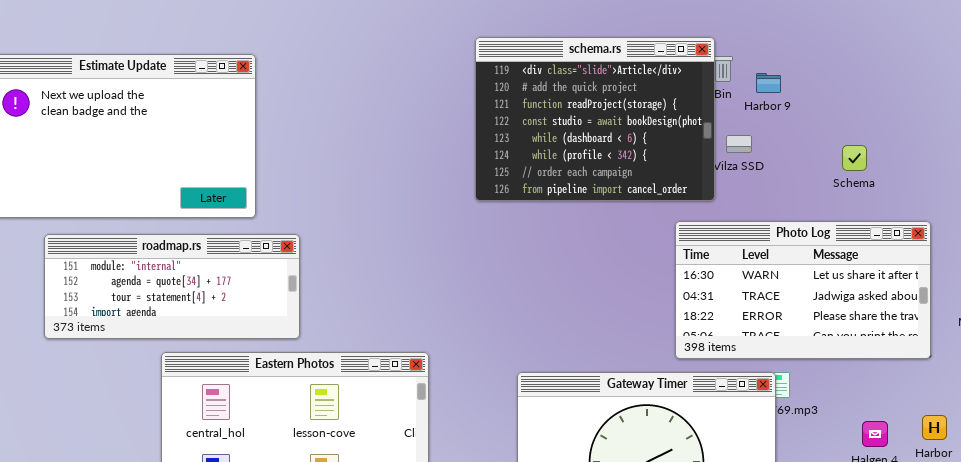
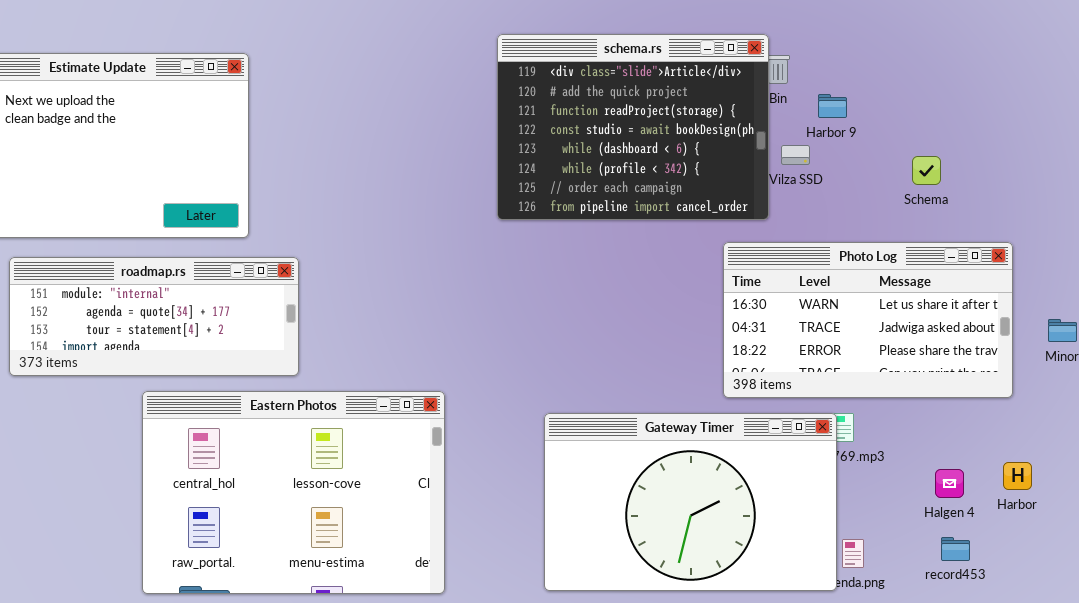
Harbor 9: [756,73,781,93] -> [818,94,847,118], moved

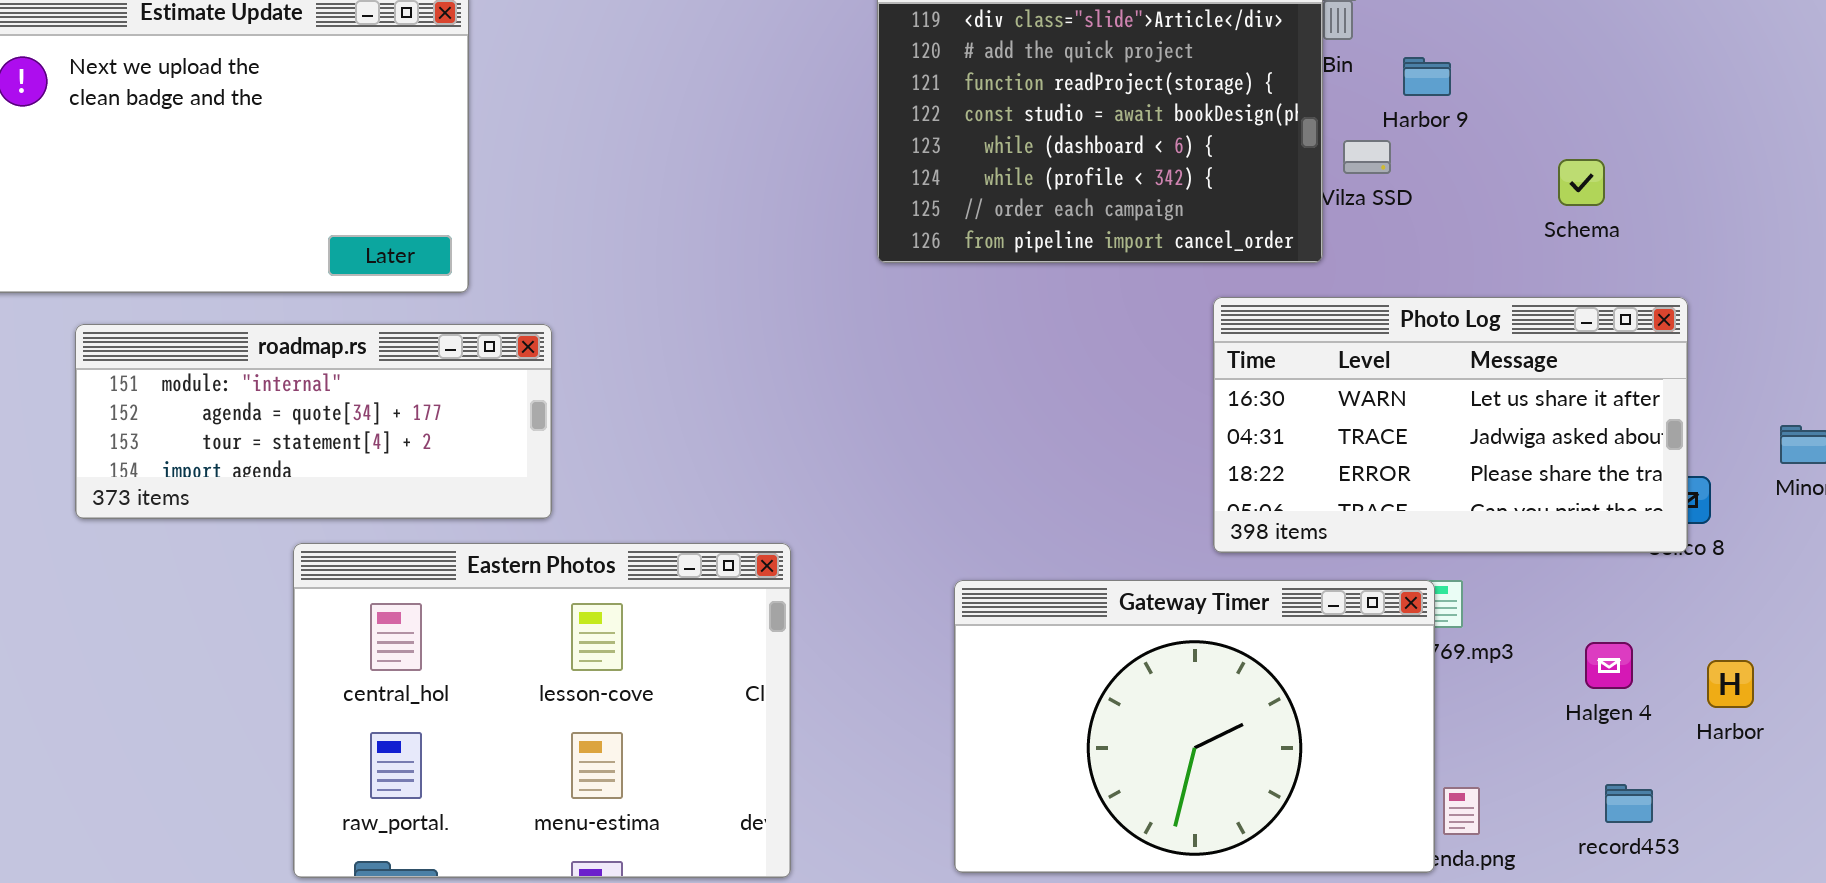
Photo Log: [723,242,1013,398] -> [1213,297,1688,553], moved
Halgen 4: [935,469,964,498] -> [1585,642,1633,689], moved

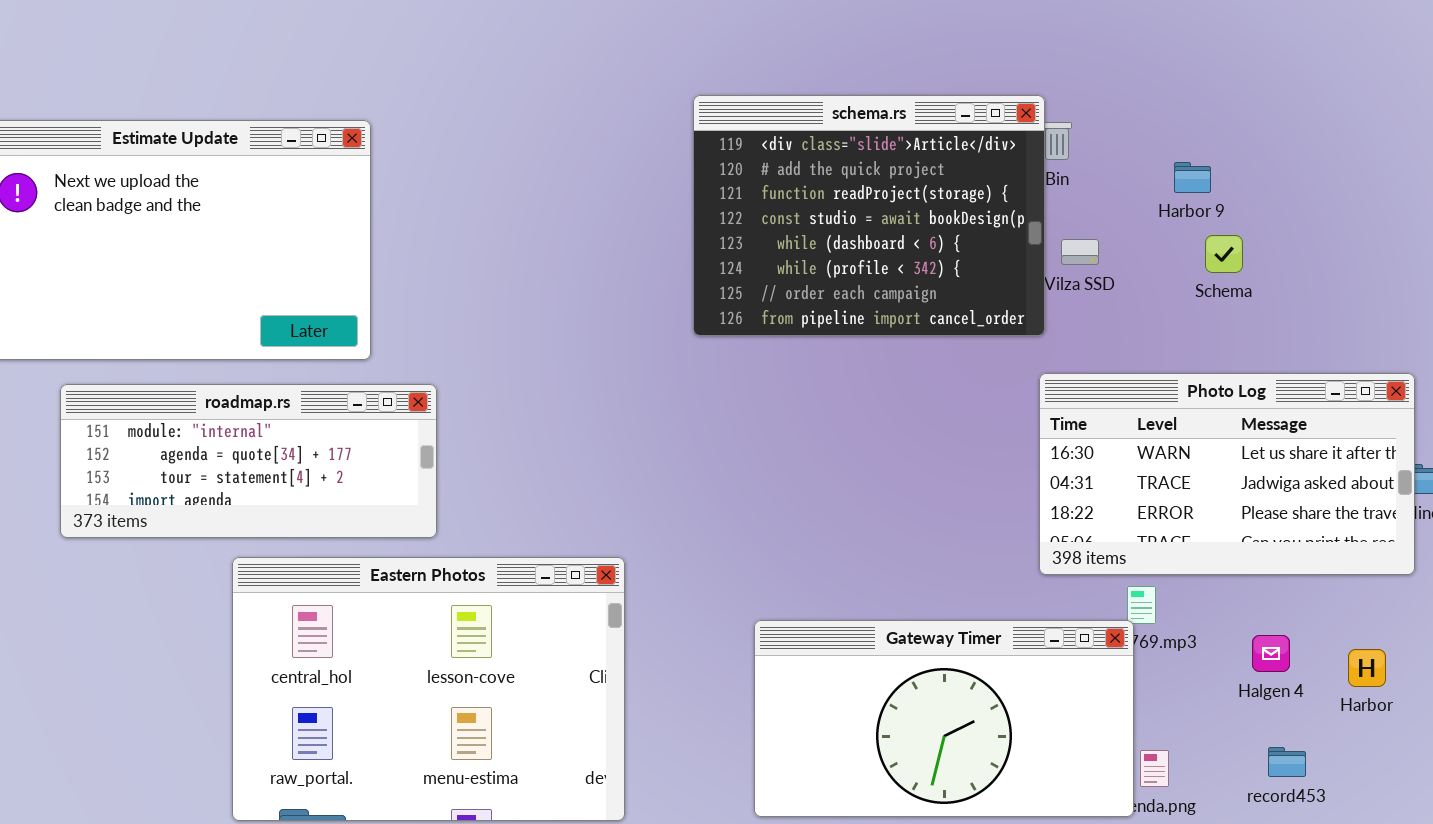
Harbor 9: [1403,57,1451,96] -> [1174,162,1211,193], moved
Schema: [1558,159,1605,206] -> [1205,235,1243,273], moved
Photo Log: [1213,297,1688,553] -> [1039,373,1415,575], moved
Gateway Timer: [954,580,1435,873] -> [754,620,1134,817], resized

